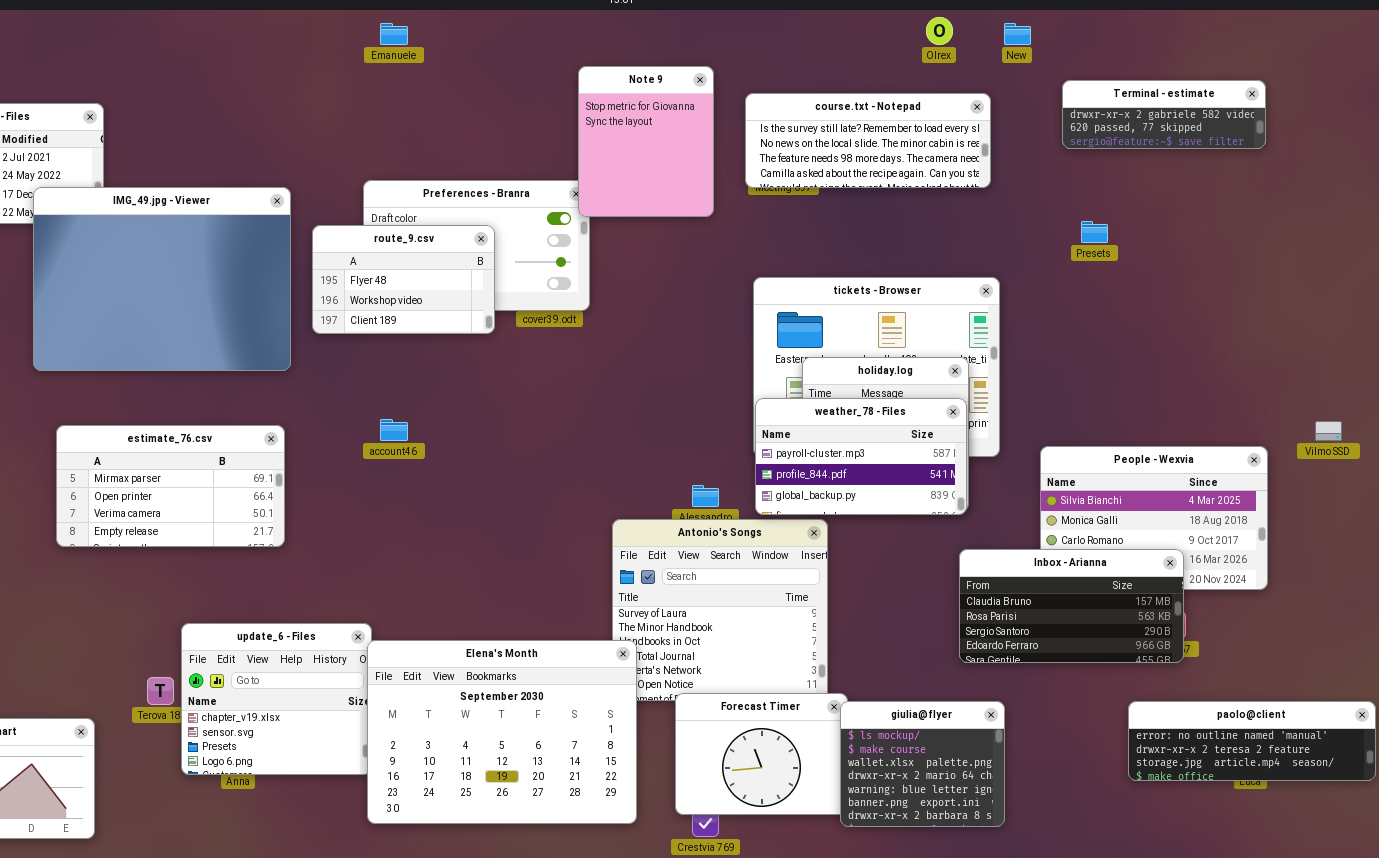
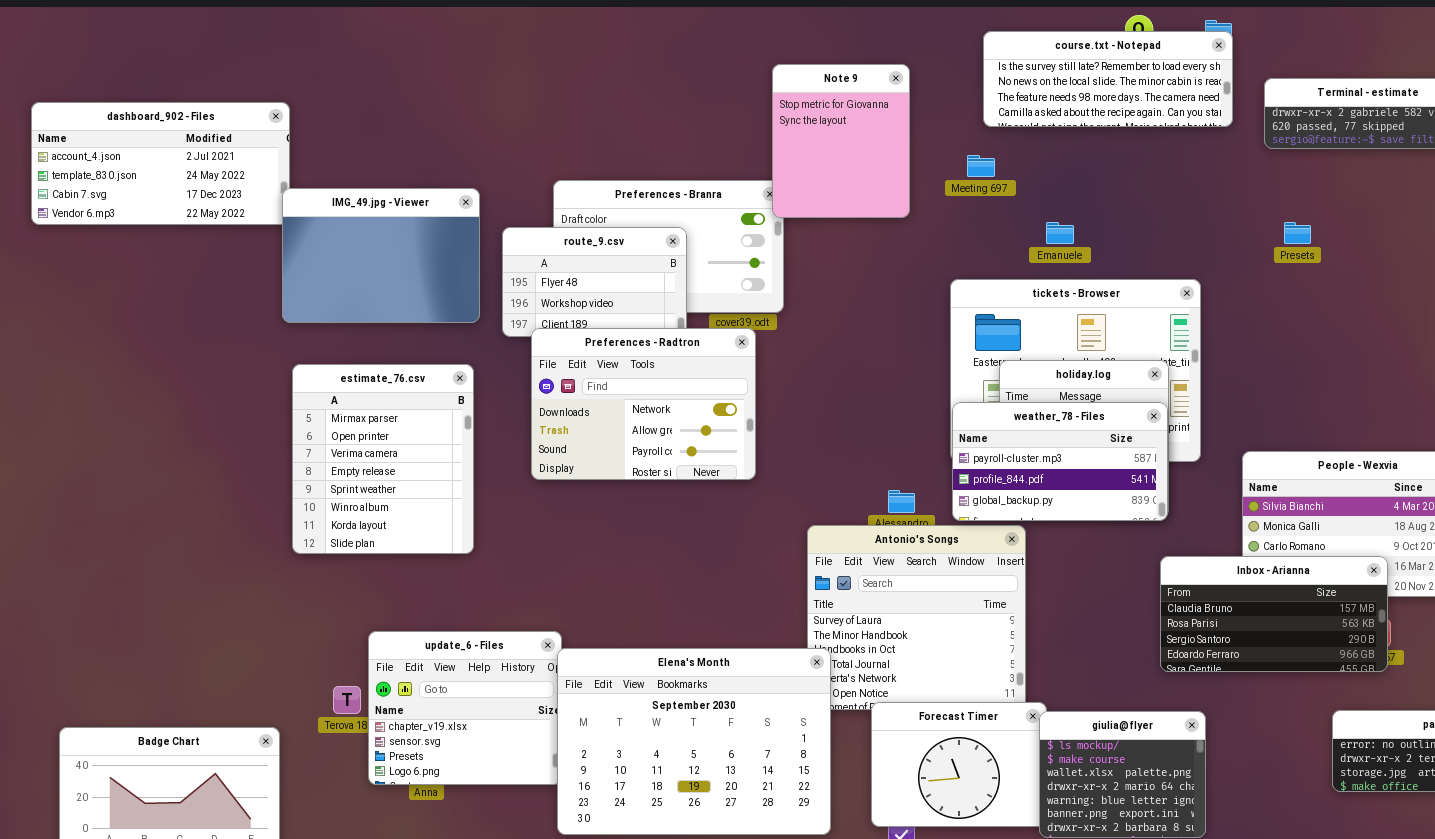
Emanuele: [380,23,408,45] -> [1046,222,1074,244], moved
course.txt - Notepad: [745,93,991,188] -> [983,31,1233,127], moved
IMG_49.jpg - Viewer: [33,187,291,371] -> [282,188,480,323], resized
Preferences - Radtron: none -> [531,328,756,480], opened
estimate_76.csv: [56,425,285,547] -> [292,364,474,554], resized

